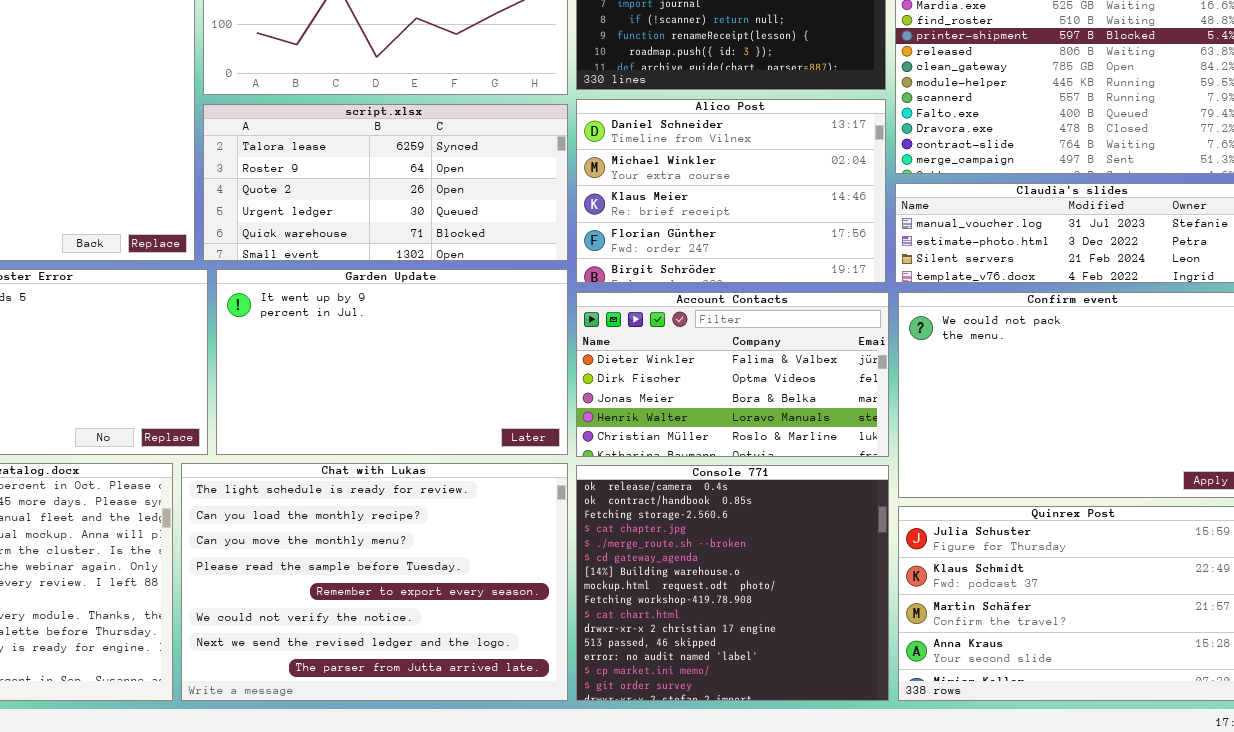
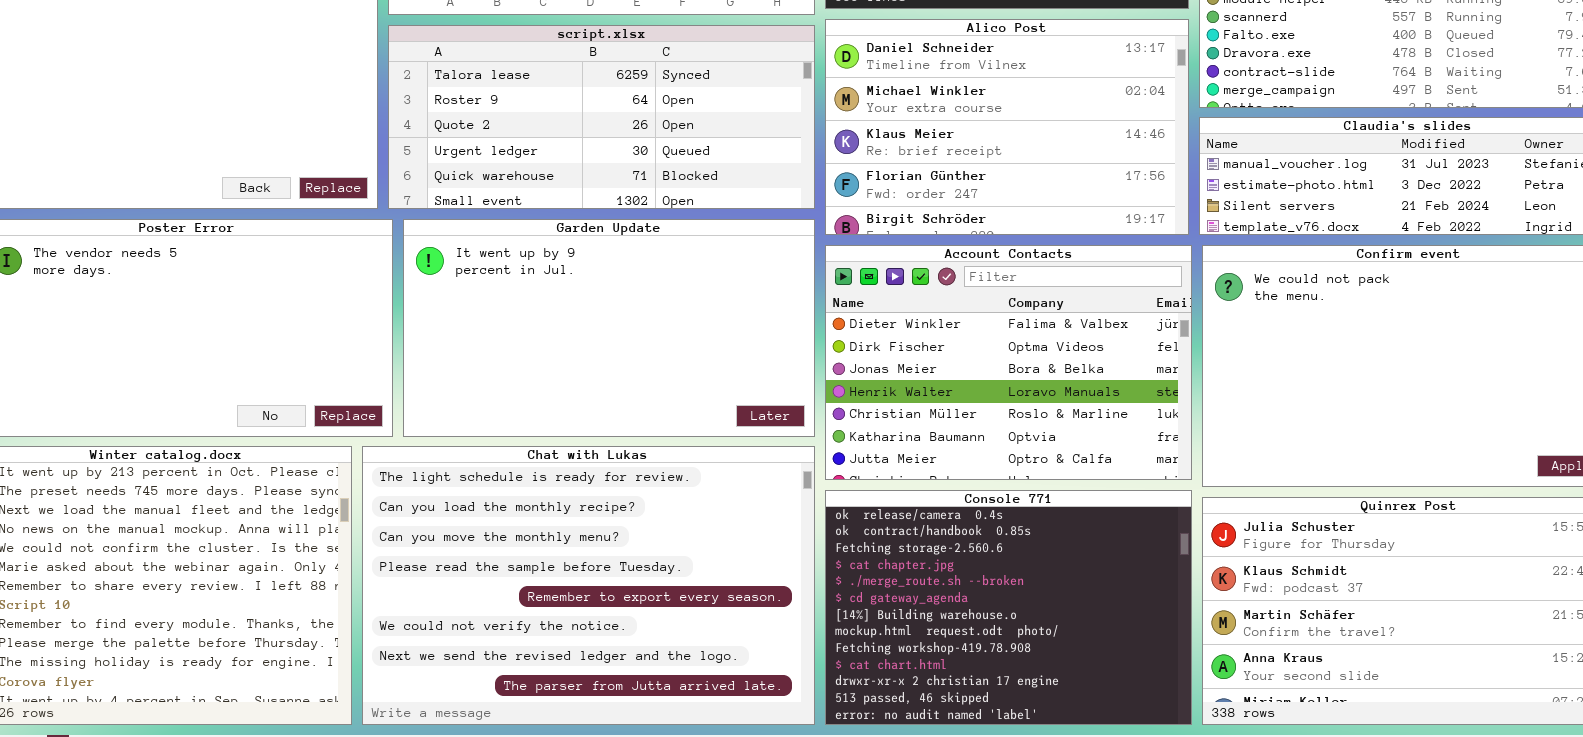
Account Contacts: [576,292,889,457] -> [825,245,1192,480], resized
Console 771: [576,465,889,701] -> [825,490,1192,725], resized

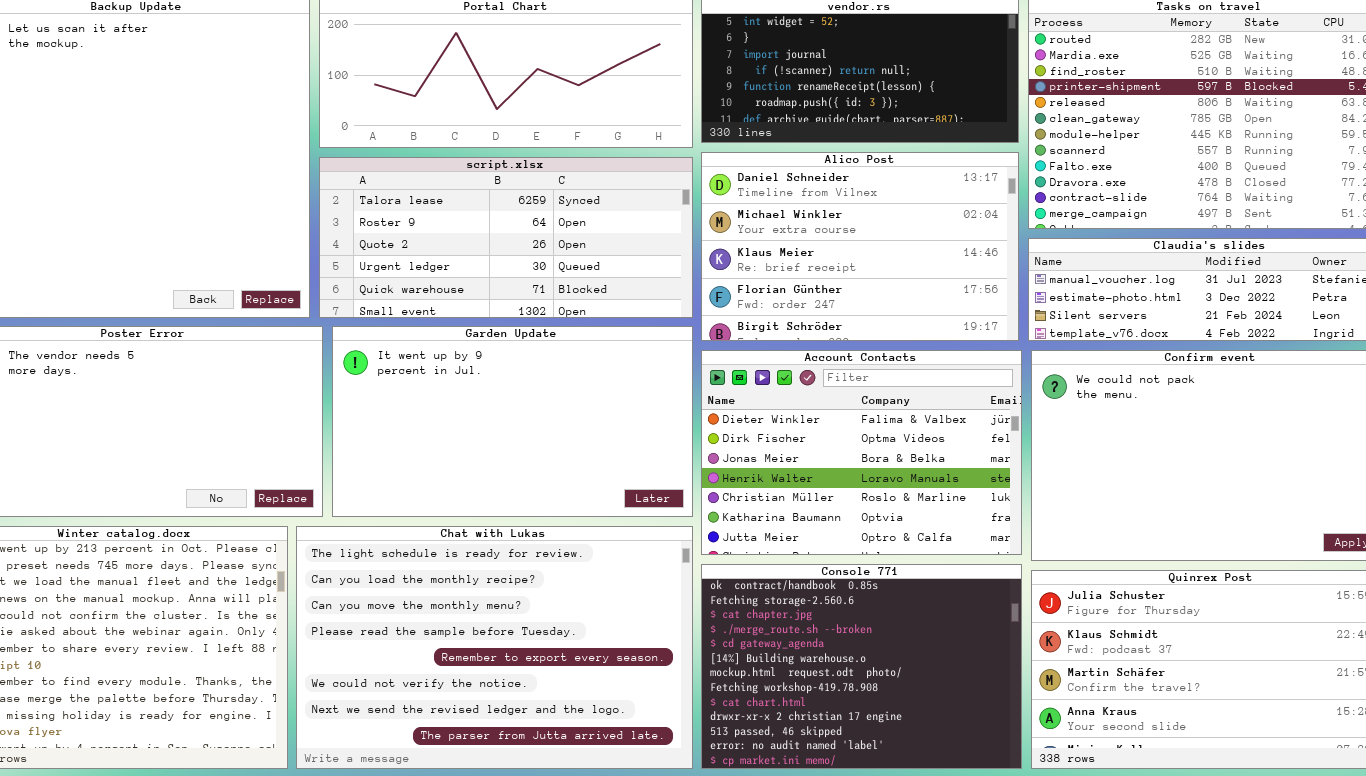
Console 771: [825,490,1192,725] -> [701,564,1022,769], scrolled down 1 row

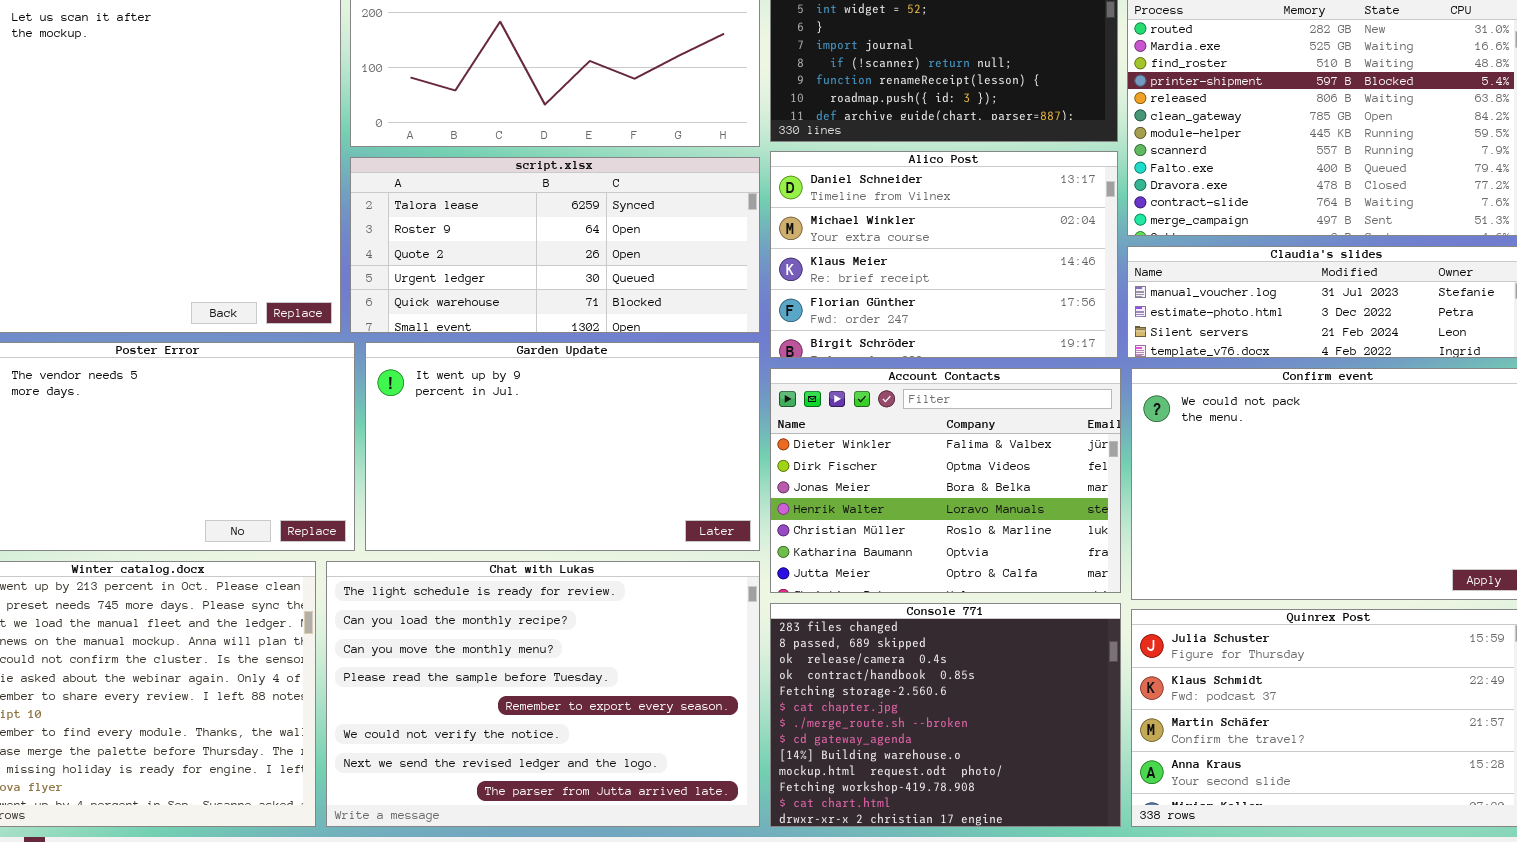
Console 771: [701,564,1022,769] -> [770,603,1121,827], scrolled up 3 rows

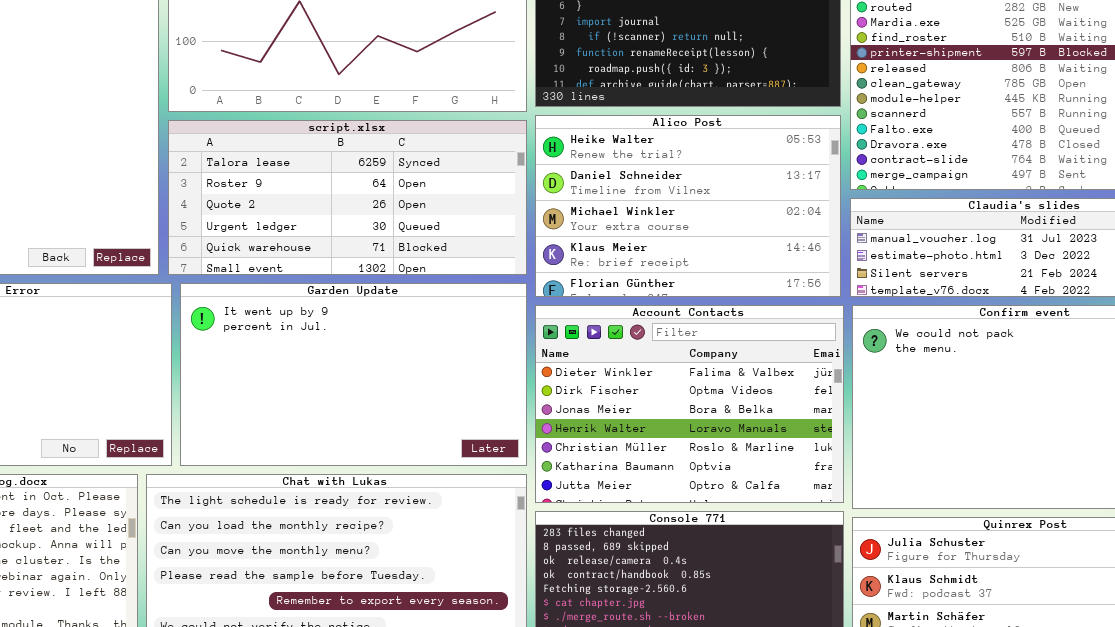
Alico Post: [770,151,1118,358] -> [535,115,841,297], scrolled up 1 row

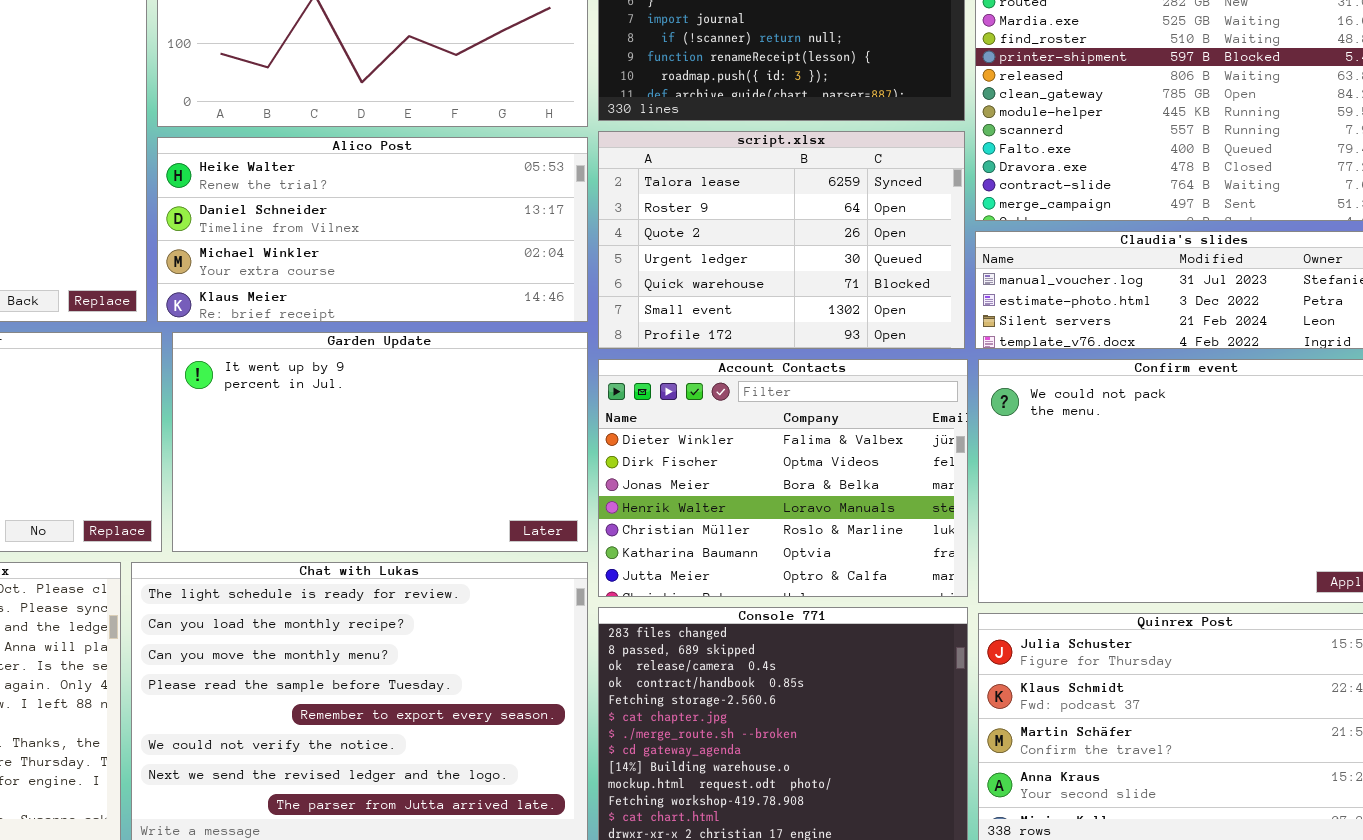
Alico Post: [535,115,841,297] -> [157,137,588,322], moved, resized
script.xlsx: [168,120,527,275] -> [598,131,965,349], moved, resized

